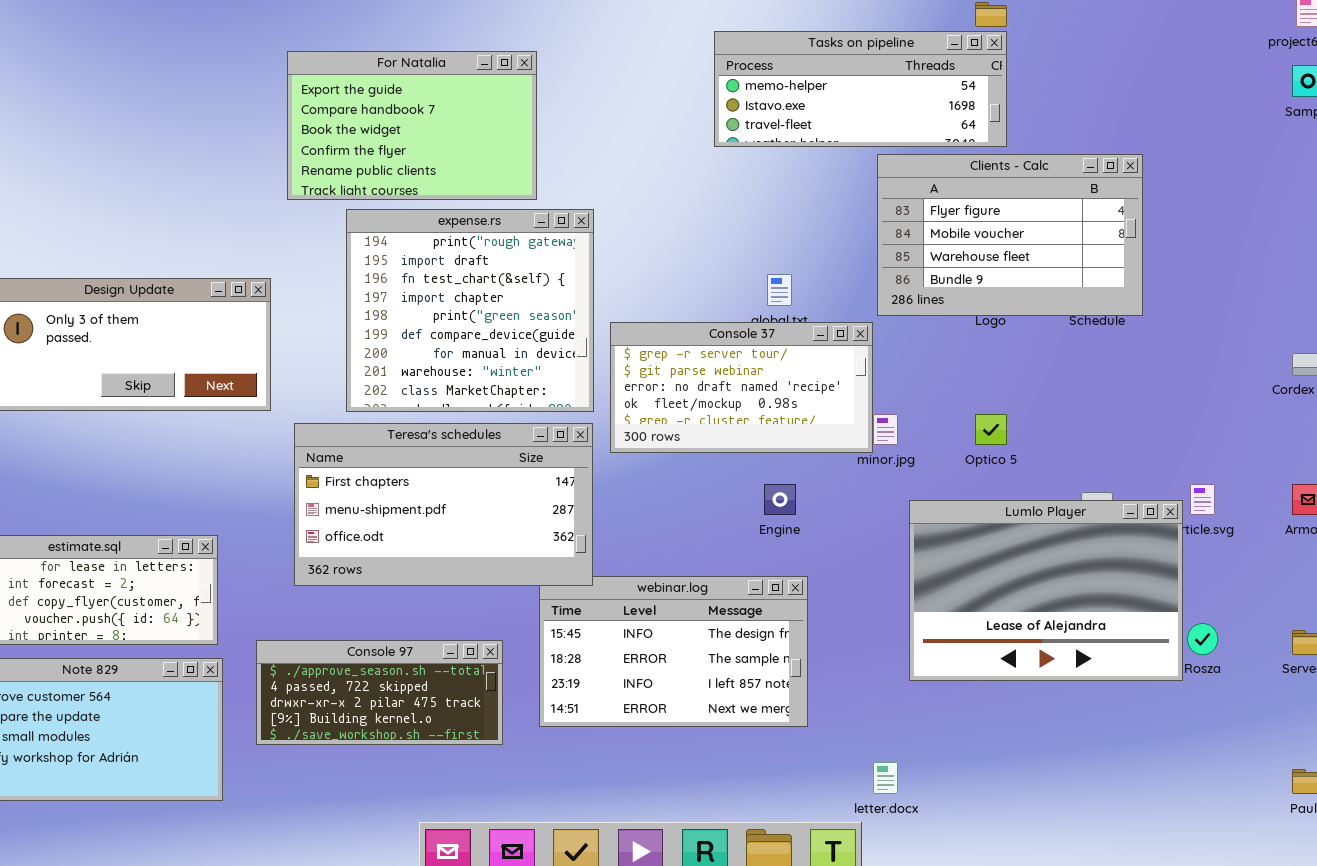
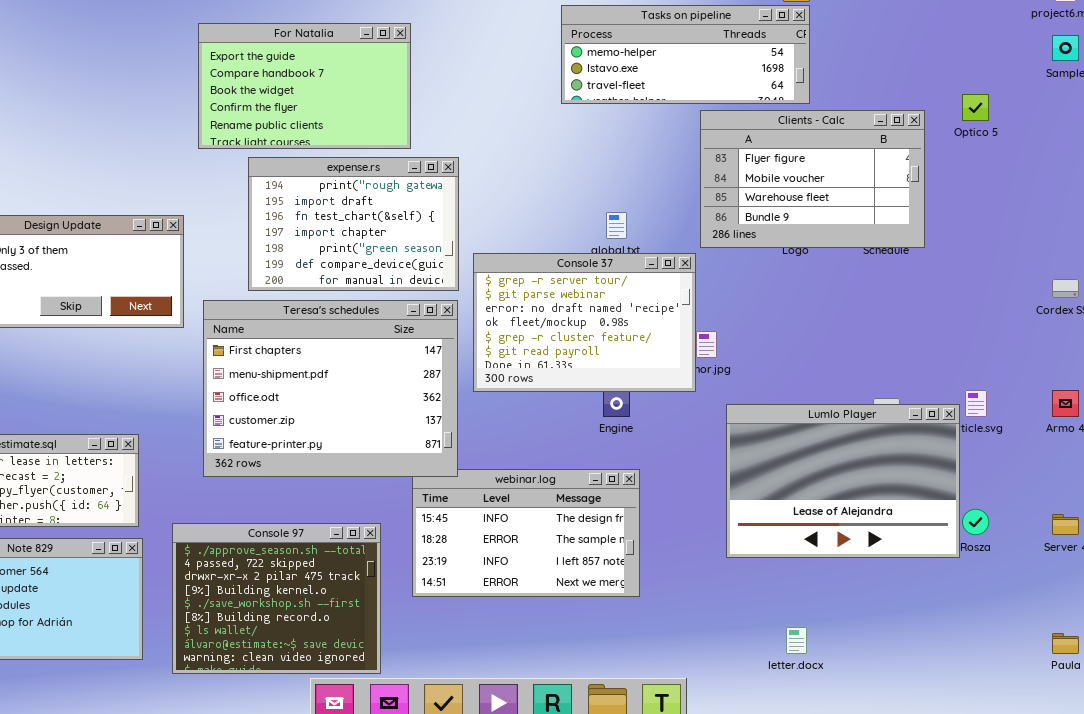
expense.rs: [346,209,594,412] -> [248,157,459,291], resized
Console 37: [610,322,873,453] -> [473,253,696,392], resized
Optico 5: [975,414,1007,445] -> [962,94,989,121], moved
Teresa's schedules: [294,423,593,586] -> [203,300,458,477], resized
Console 97: [256,640,503,745] -> [172,523,381,674], resized
letter.docx: [873,762,898,794] -> [786,627,807,654], moved

